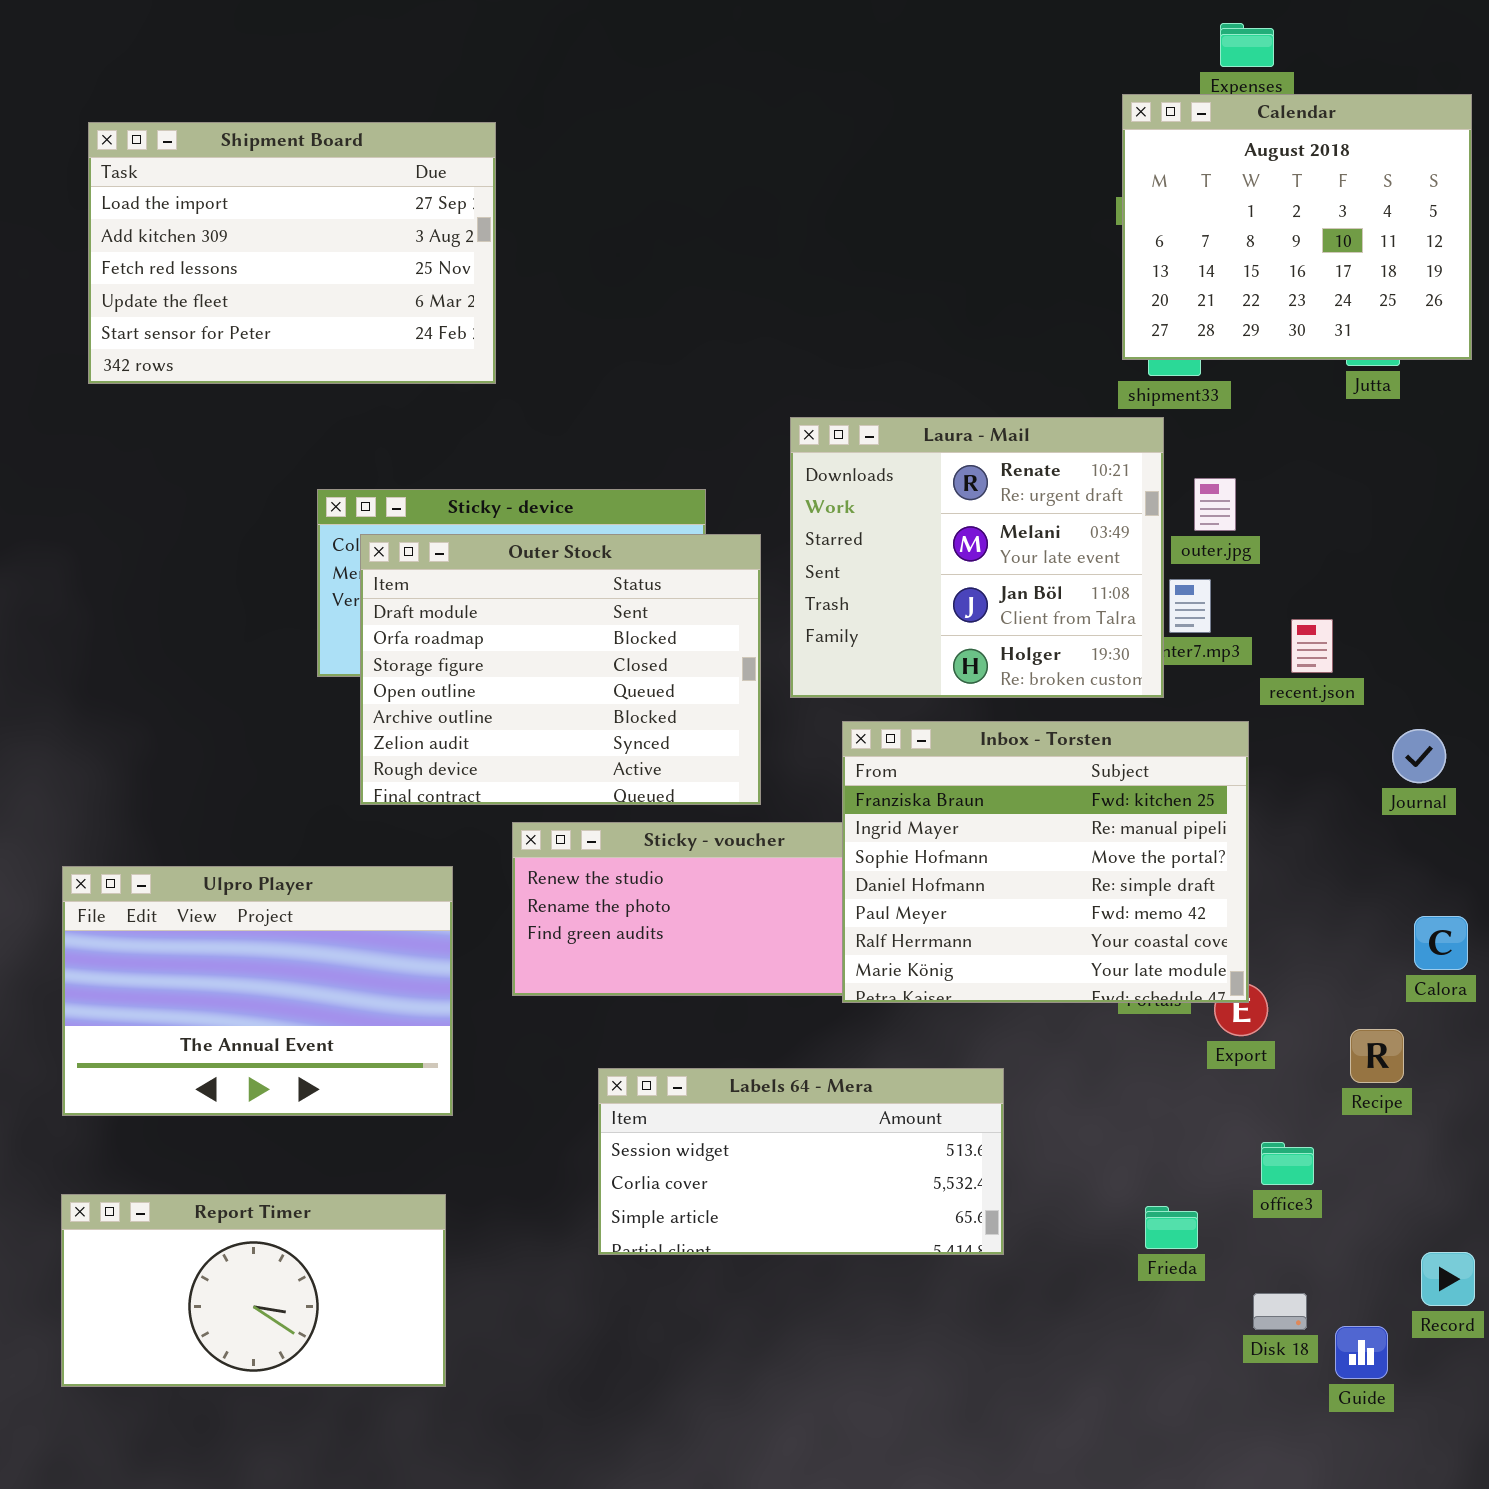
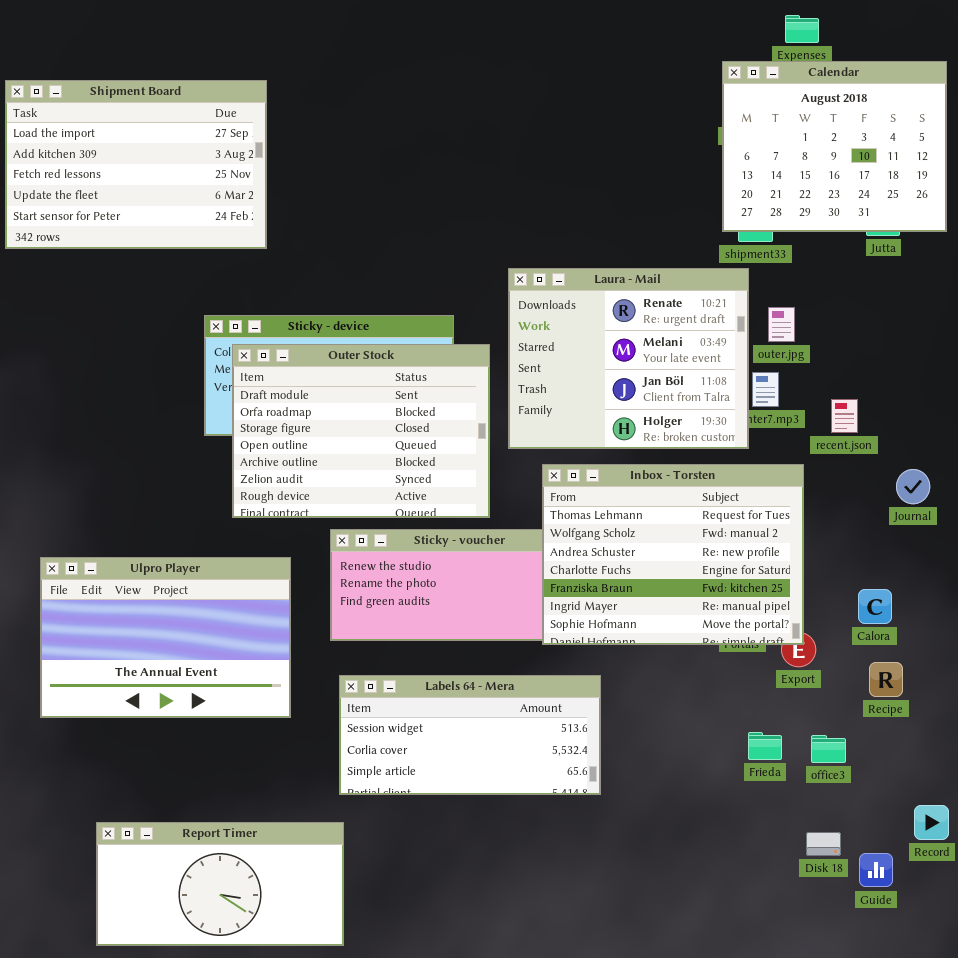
Shipment Board: [88,122,496,384] -> [5,80,267,249], moved
Inbox - Torsten: [842,721,1249,1003] -> [542,464,804,645], scrolled up 4 rows
Calora: [1414,916,1468,970] -> [858,589,892,624], moved
Labels 64 - Mera: [598,1068,1004,1255] -> [339,675,601,795], moved
Report Timer: [61,1194,446,1387] -> [96,822,344,946], moved
Frieda: [1145,1206,1198,1249] -> [748,732,782,760], moved

